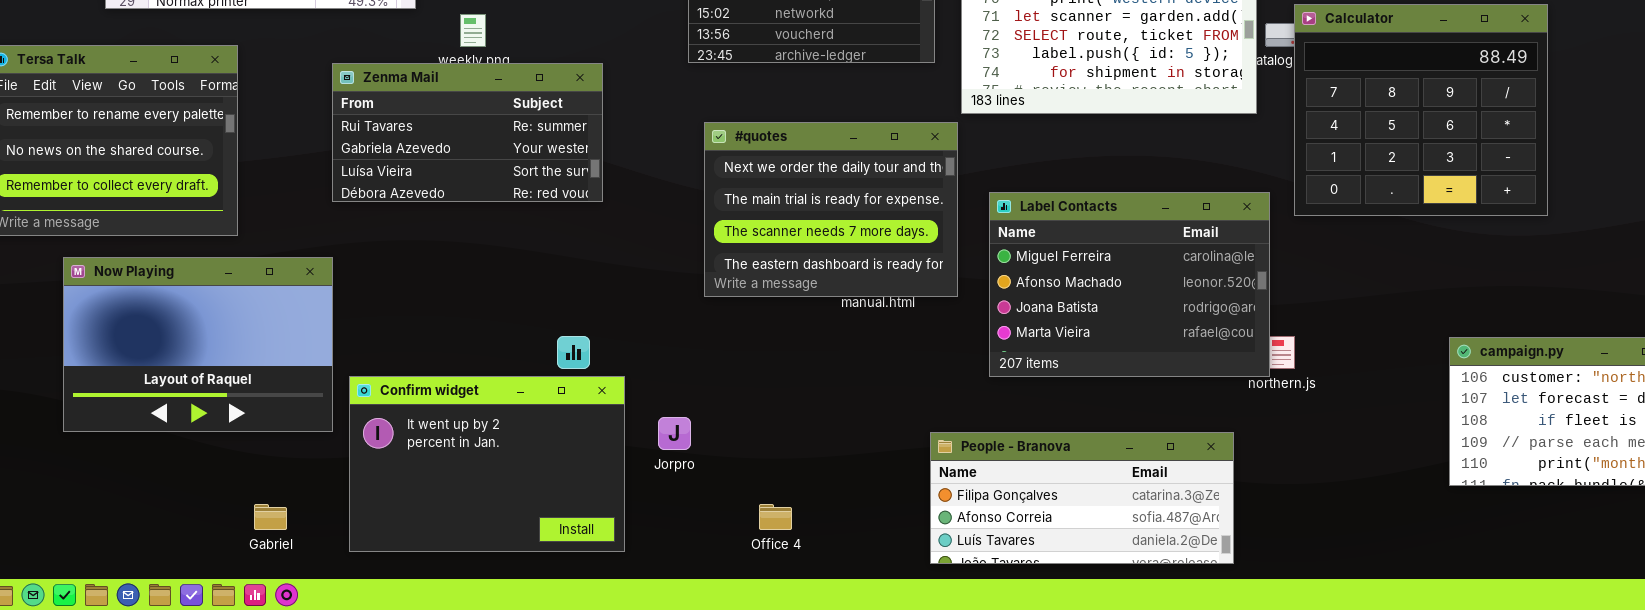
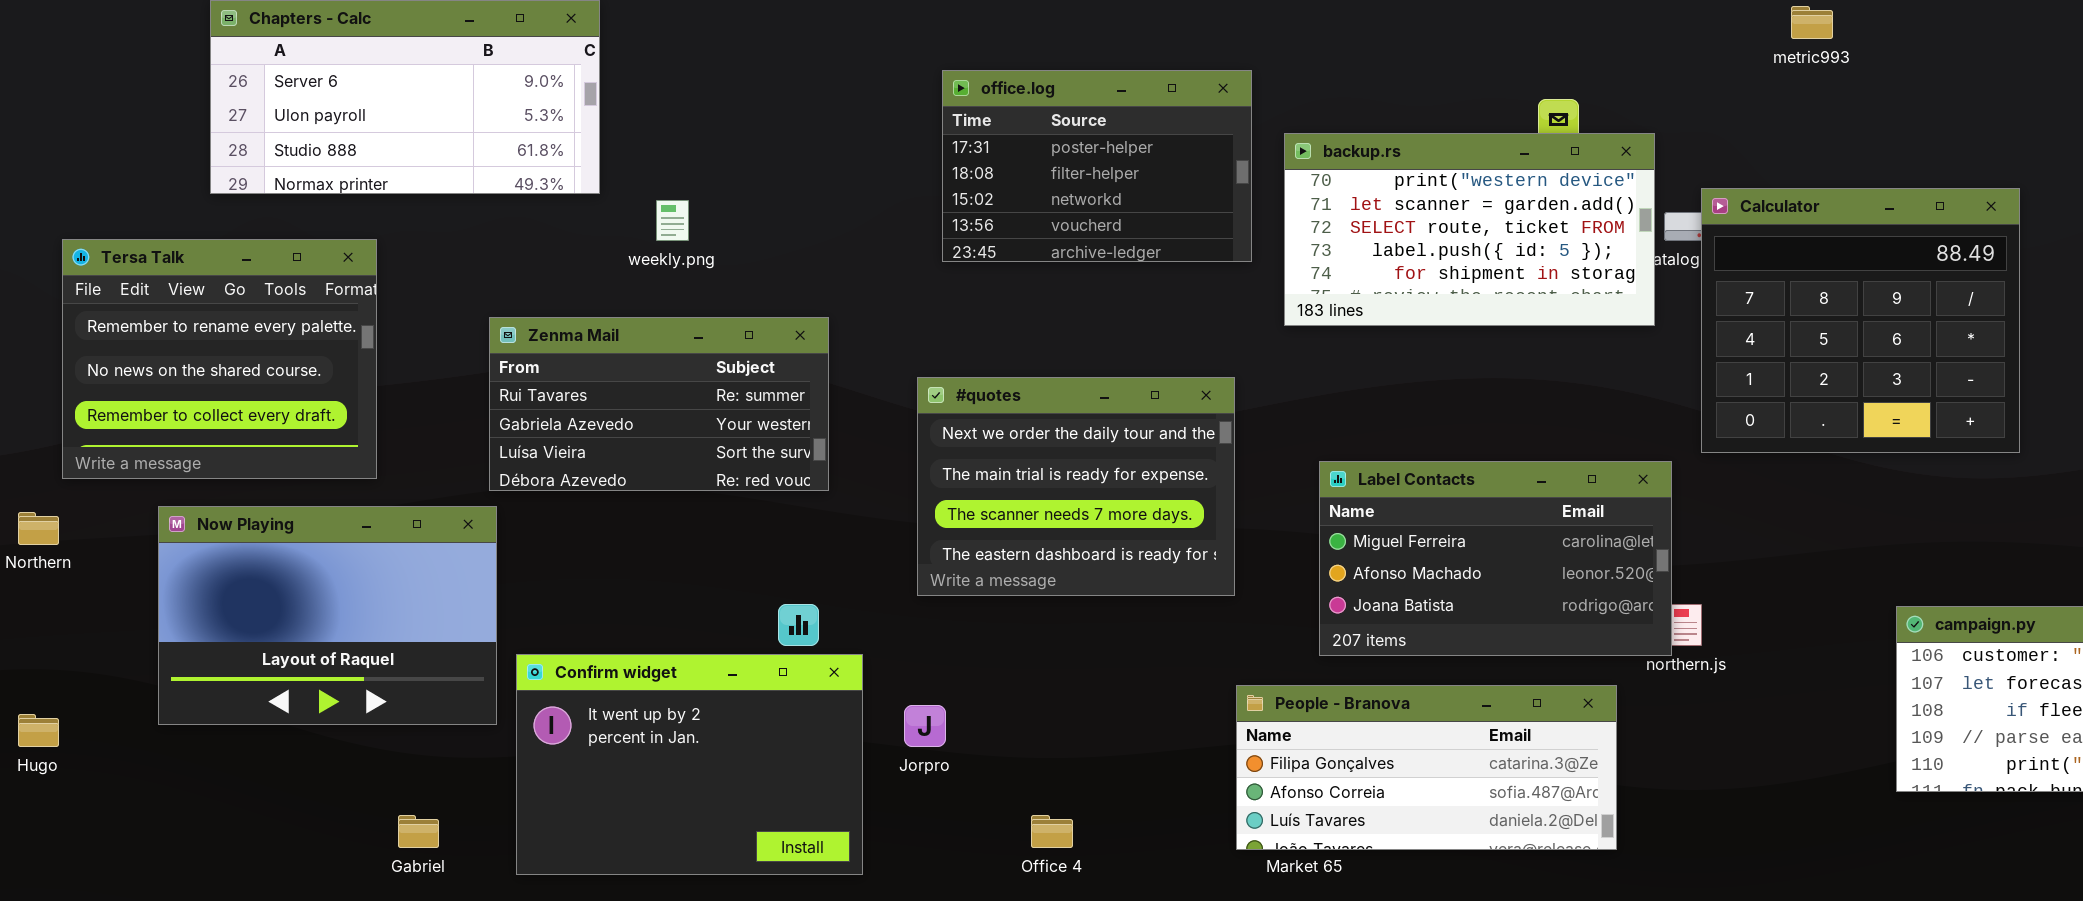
Zenma Mail: [332,63,603,202] -> [489,317,829,491], moved
#quotes: [704,122,958,297] -> [917,377,1235,596], moved
Label Contacts: [989,192,1270,377] -> [1319,461,1672,656], resized
People - Branova: [930,432,1234,564] -> [1236,685,1617,850], moved

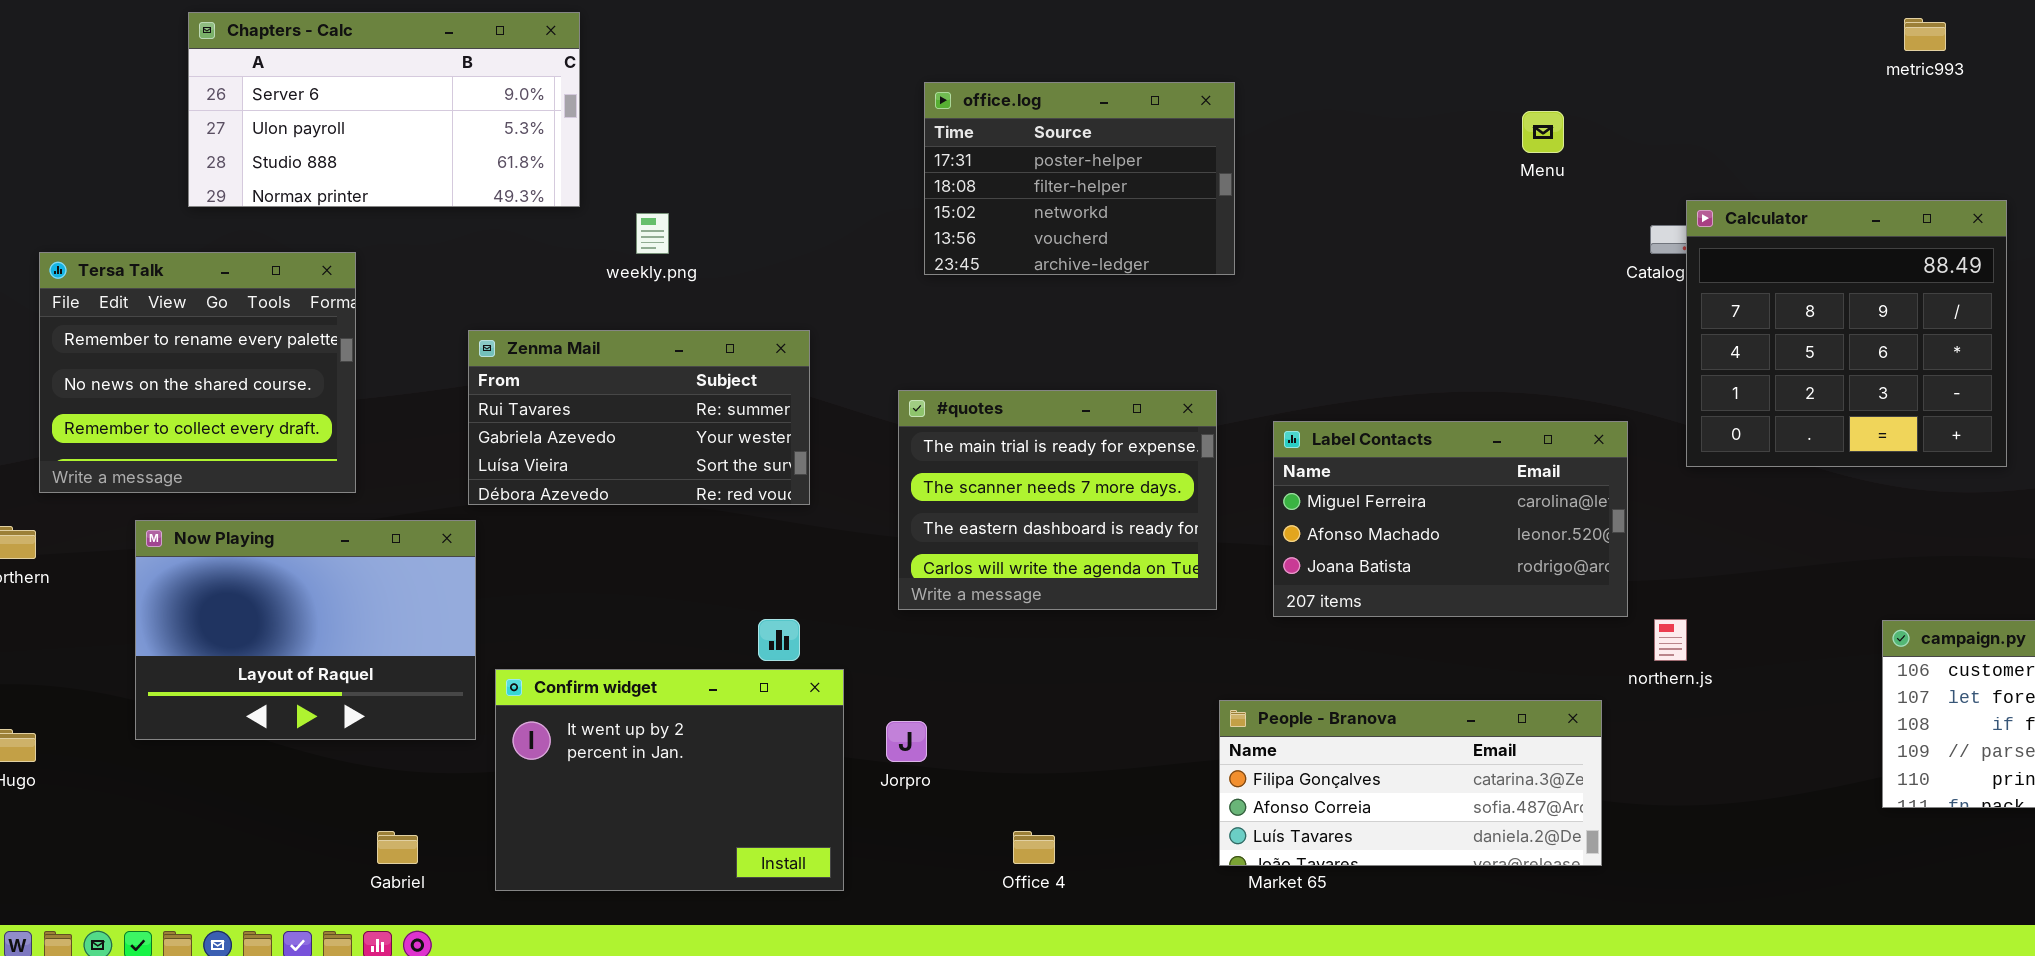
metric993: [1791,6,1833,39] -> [1904,18,1946,51], moved
backup.rs: [1284,133,1655,326] -> none, closed
#quotes: [917,377,1235,596] -> [898,390,1217,610], scrolled down 1 row
Label Contacts: [1319,461,1672,656] -> [1273,421,1628,617], moved

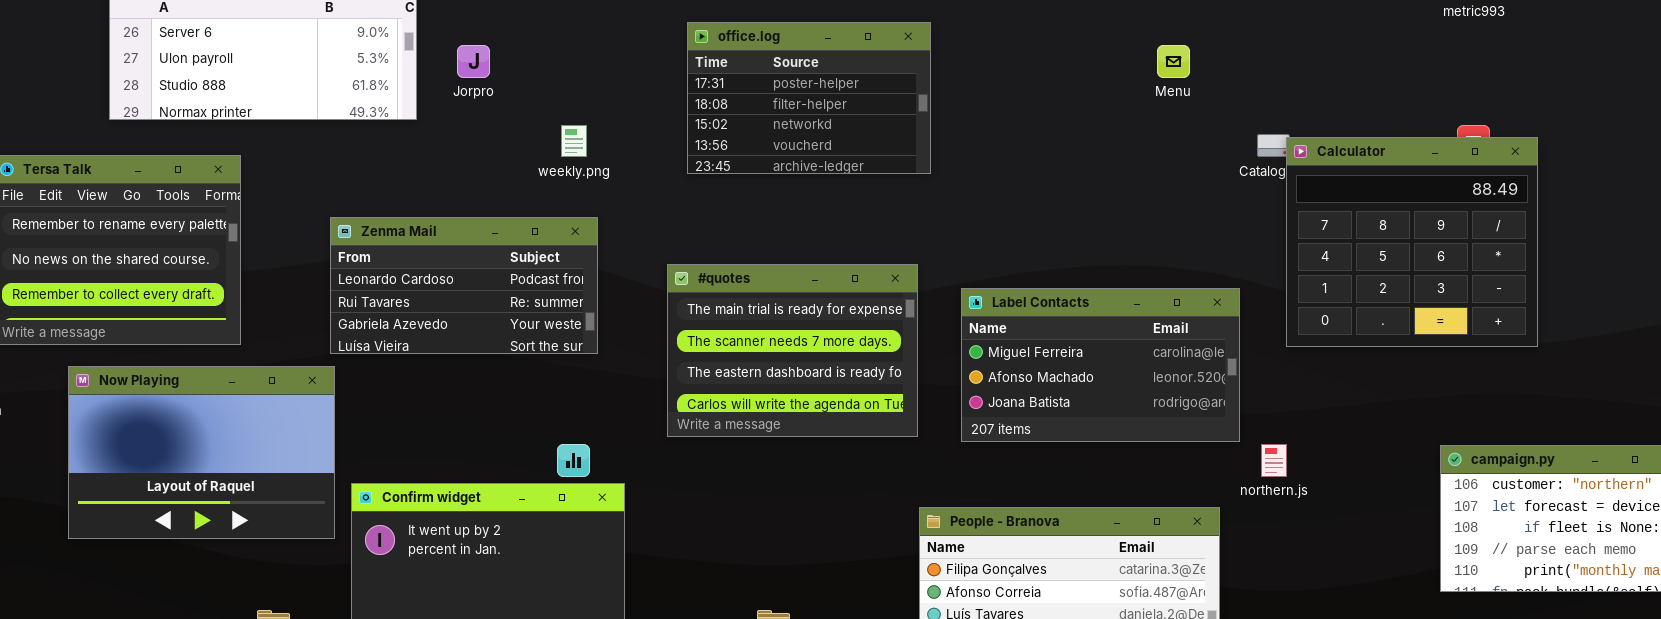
Calculator: [1686,200,2007,467] -> [1286,137,1538,347], moved
weekly.png: [636,213,669,254] -> [561,125,587,157], moved
Zenma Mail: [468,330,810,505] -> [330,217,598,354], scrolled up 1 row
Jorpro: [886,721,927,762] -> [457,45,490,78], moved

